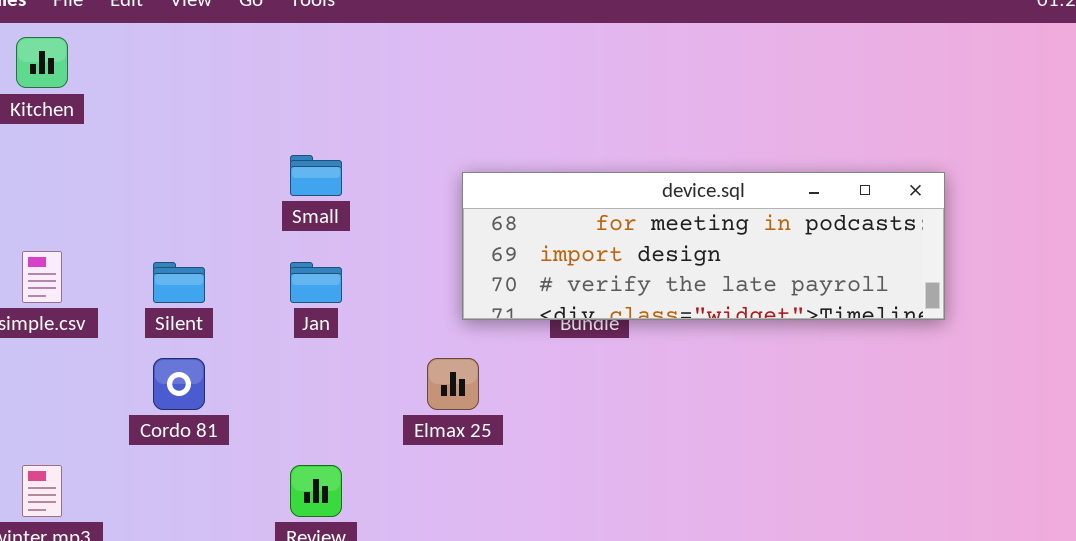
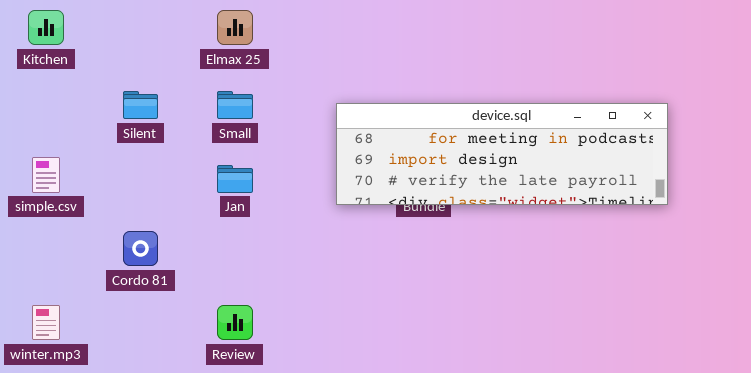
Silent: [153,262,205,303] -> [123,91,158,119], moved
Elmax 25: [427,358,479,410] -> [217,10,253,45], moved

